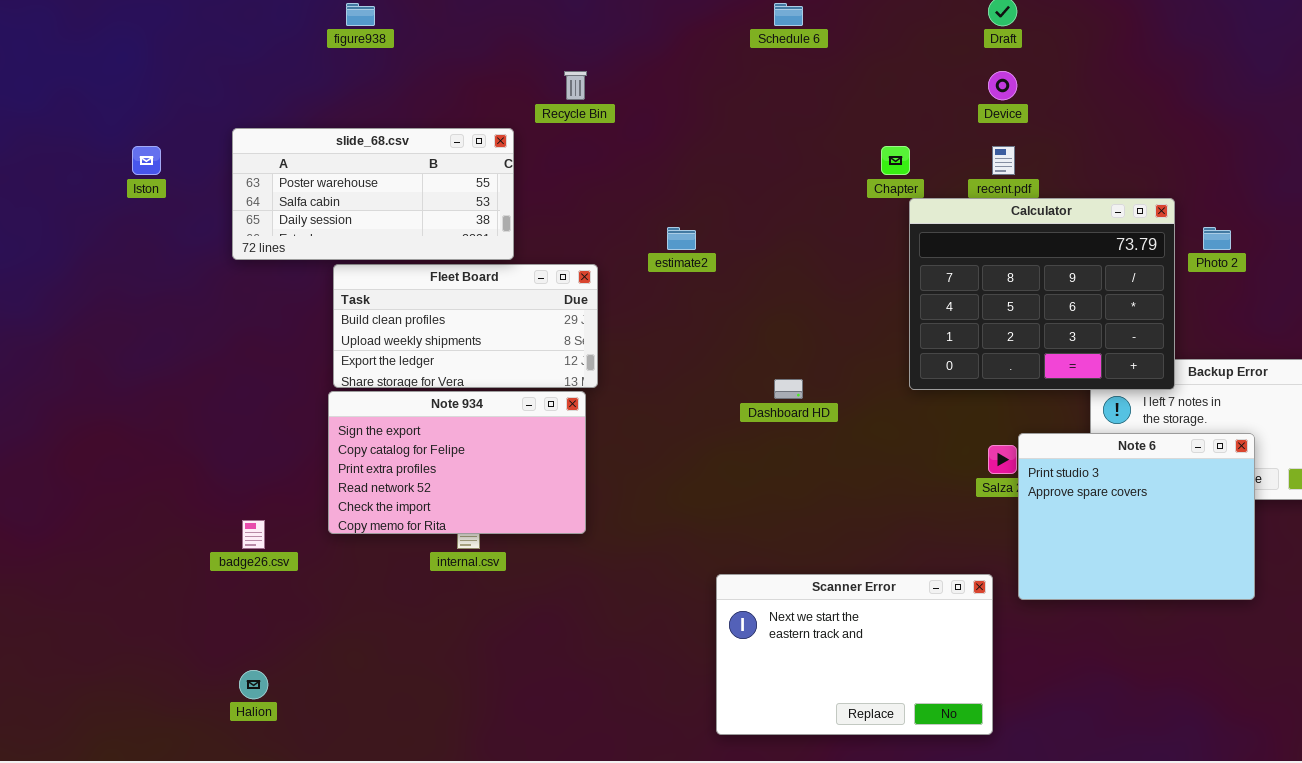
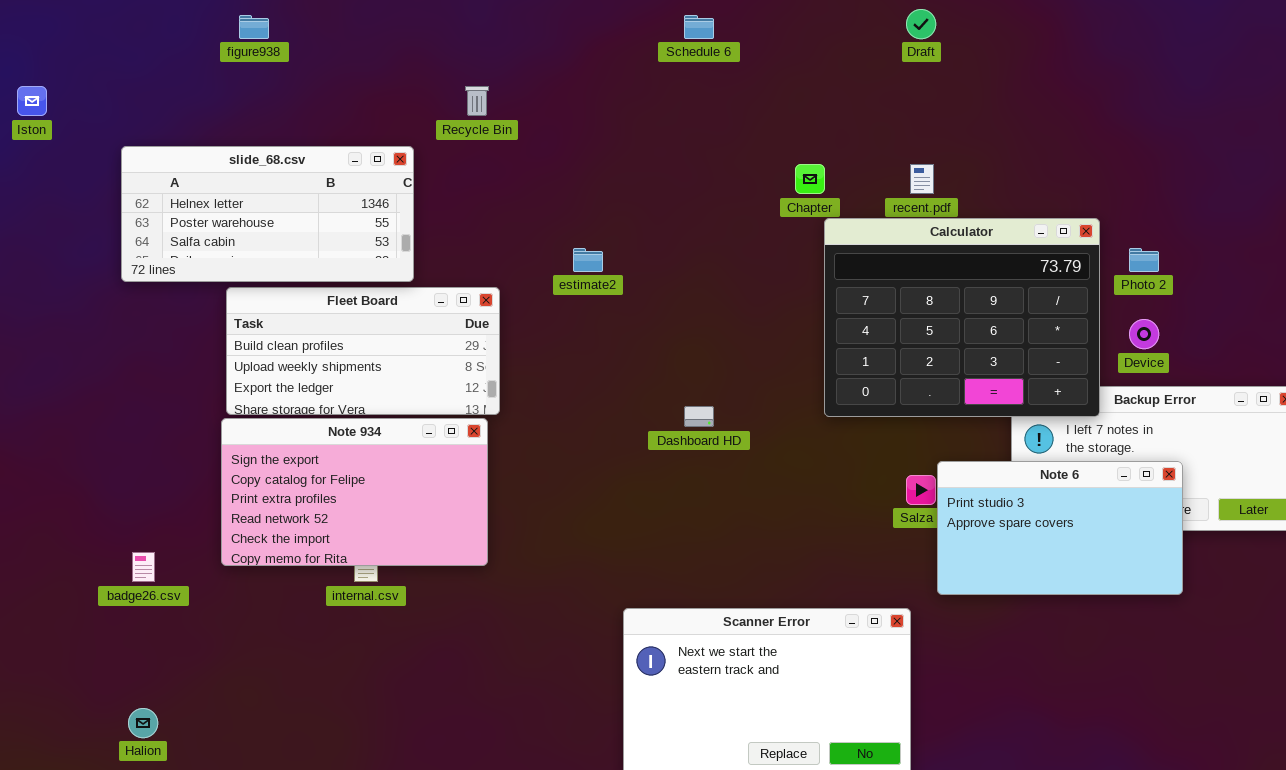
Device: [988,71,1017,100] -> [1129,319,1159,349], moved
slide_68.csv: [232,128,514,260] -> [121,146,414,282], scrolled up 1 row
Iston: [132,146,161,175] -> [17,86,47,116], moved
Note 6: [1018,433,1255,600] -> [937,461,1183,595], resized

